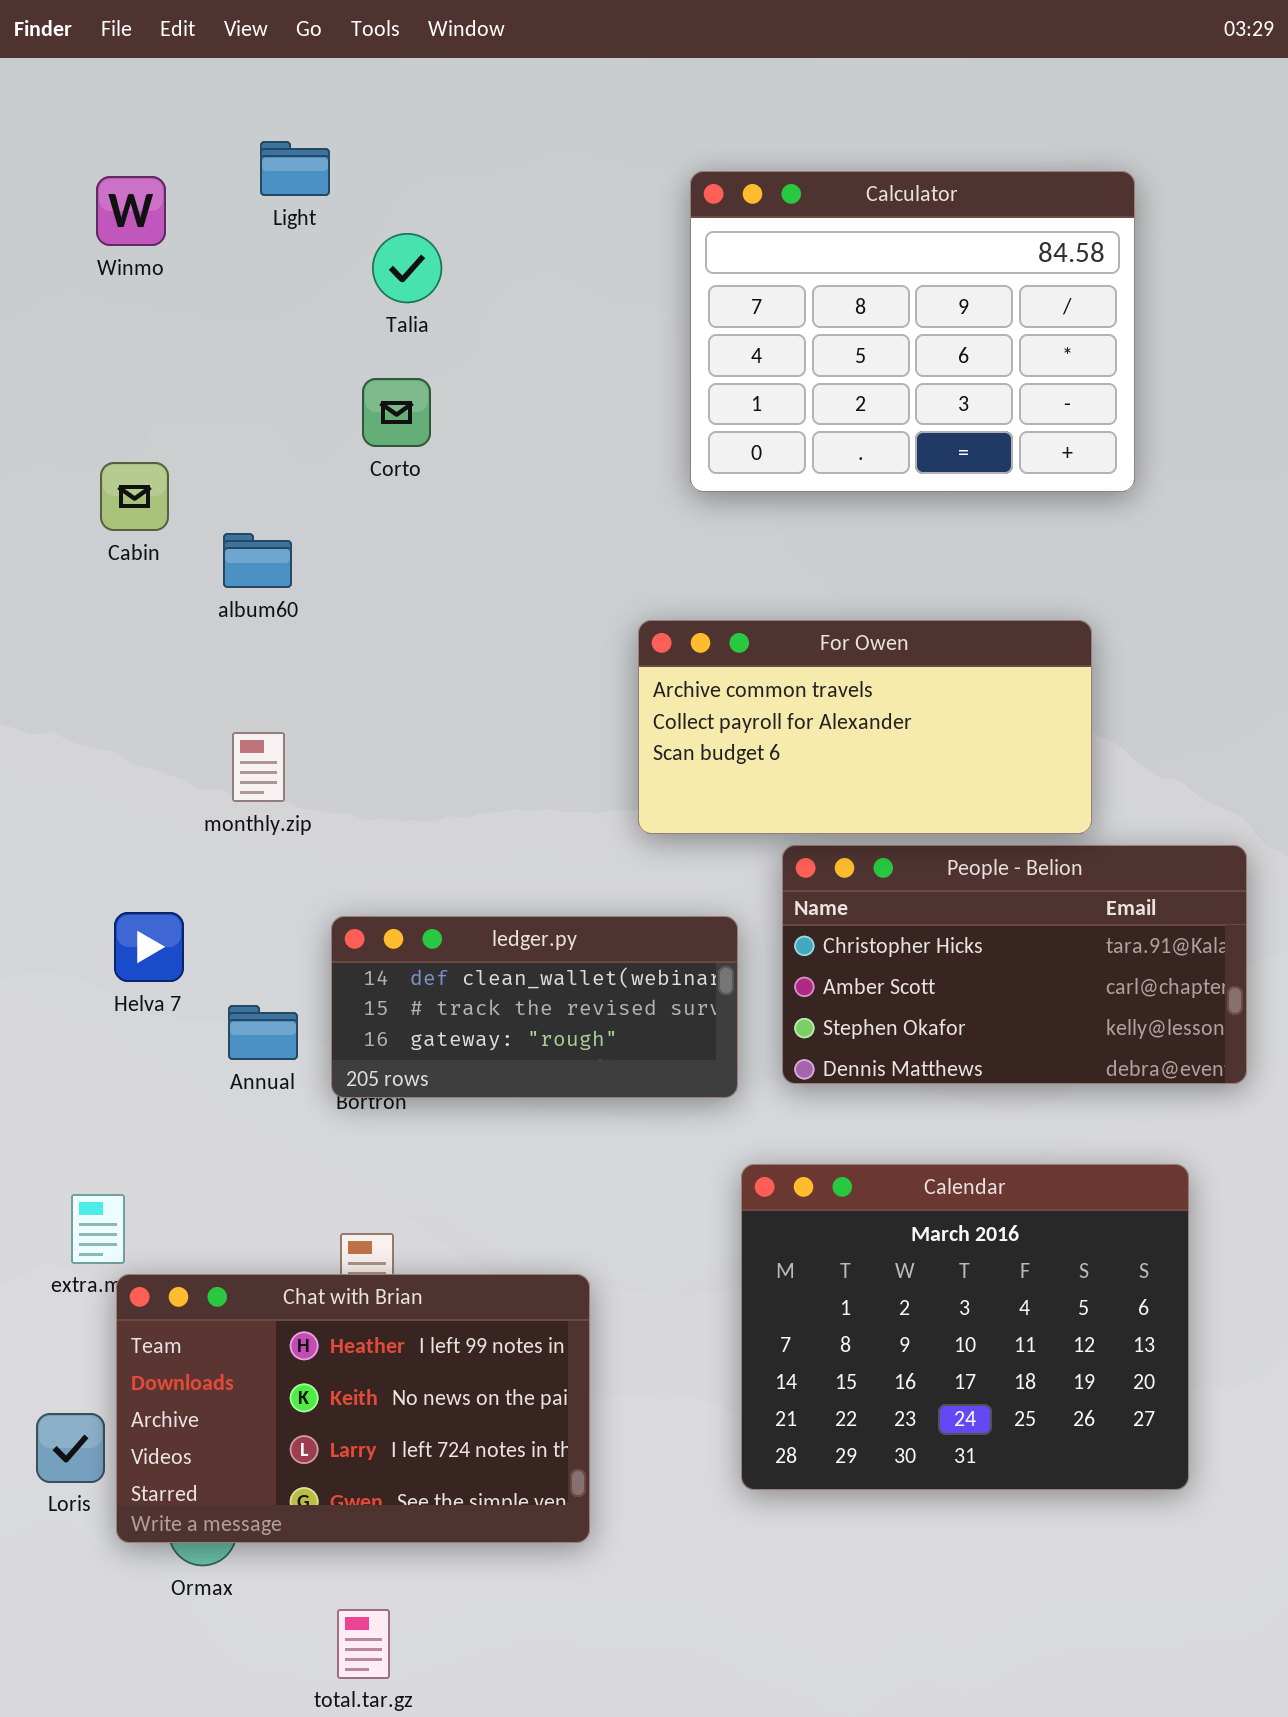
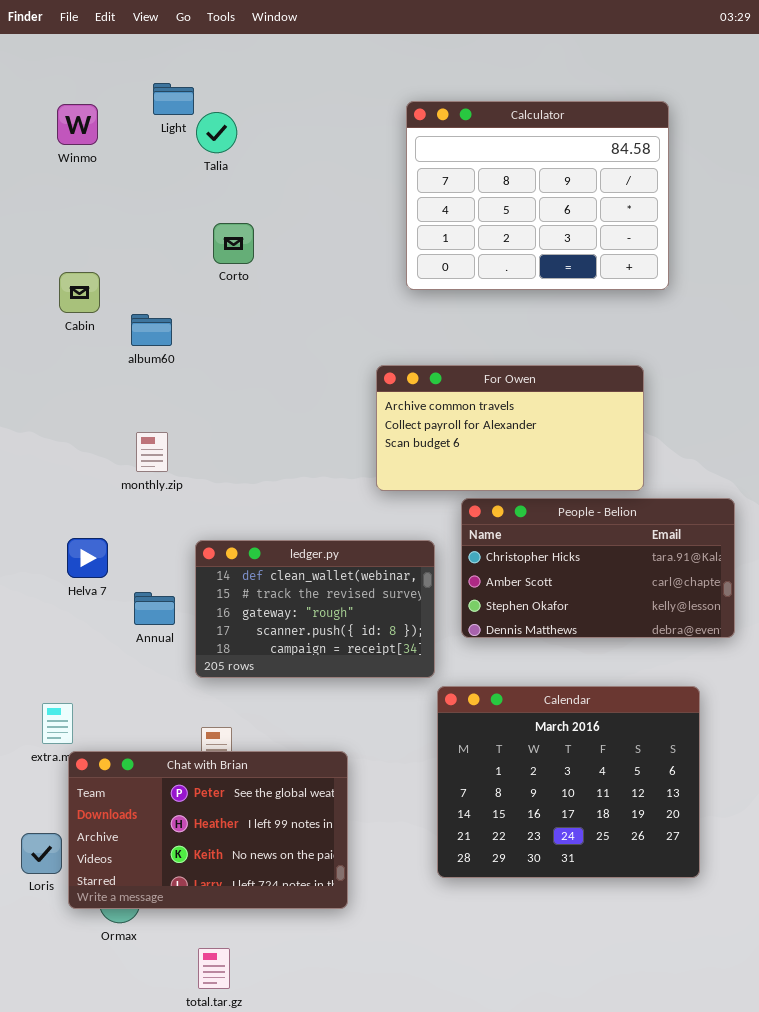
Talia: [372,233,442,303] -> [196,112,237,153], moved
ledger.py: [331,916,738,1098] -> [195,540,435,678], resized
Chat with Brian: [116,1274,590,1543] -> [68,751,348,909], scrolled up 1 row

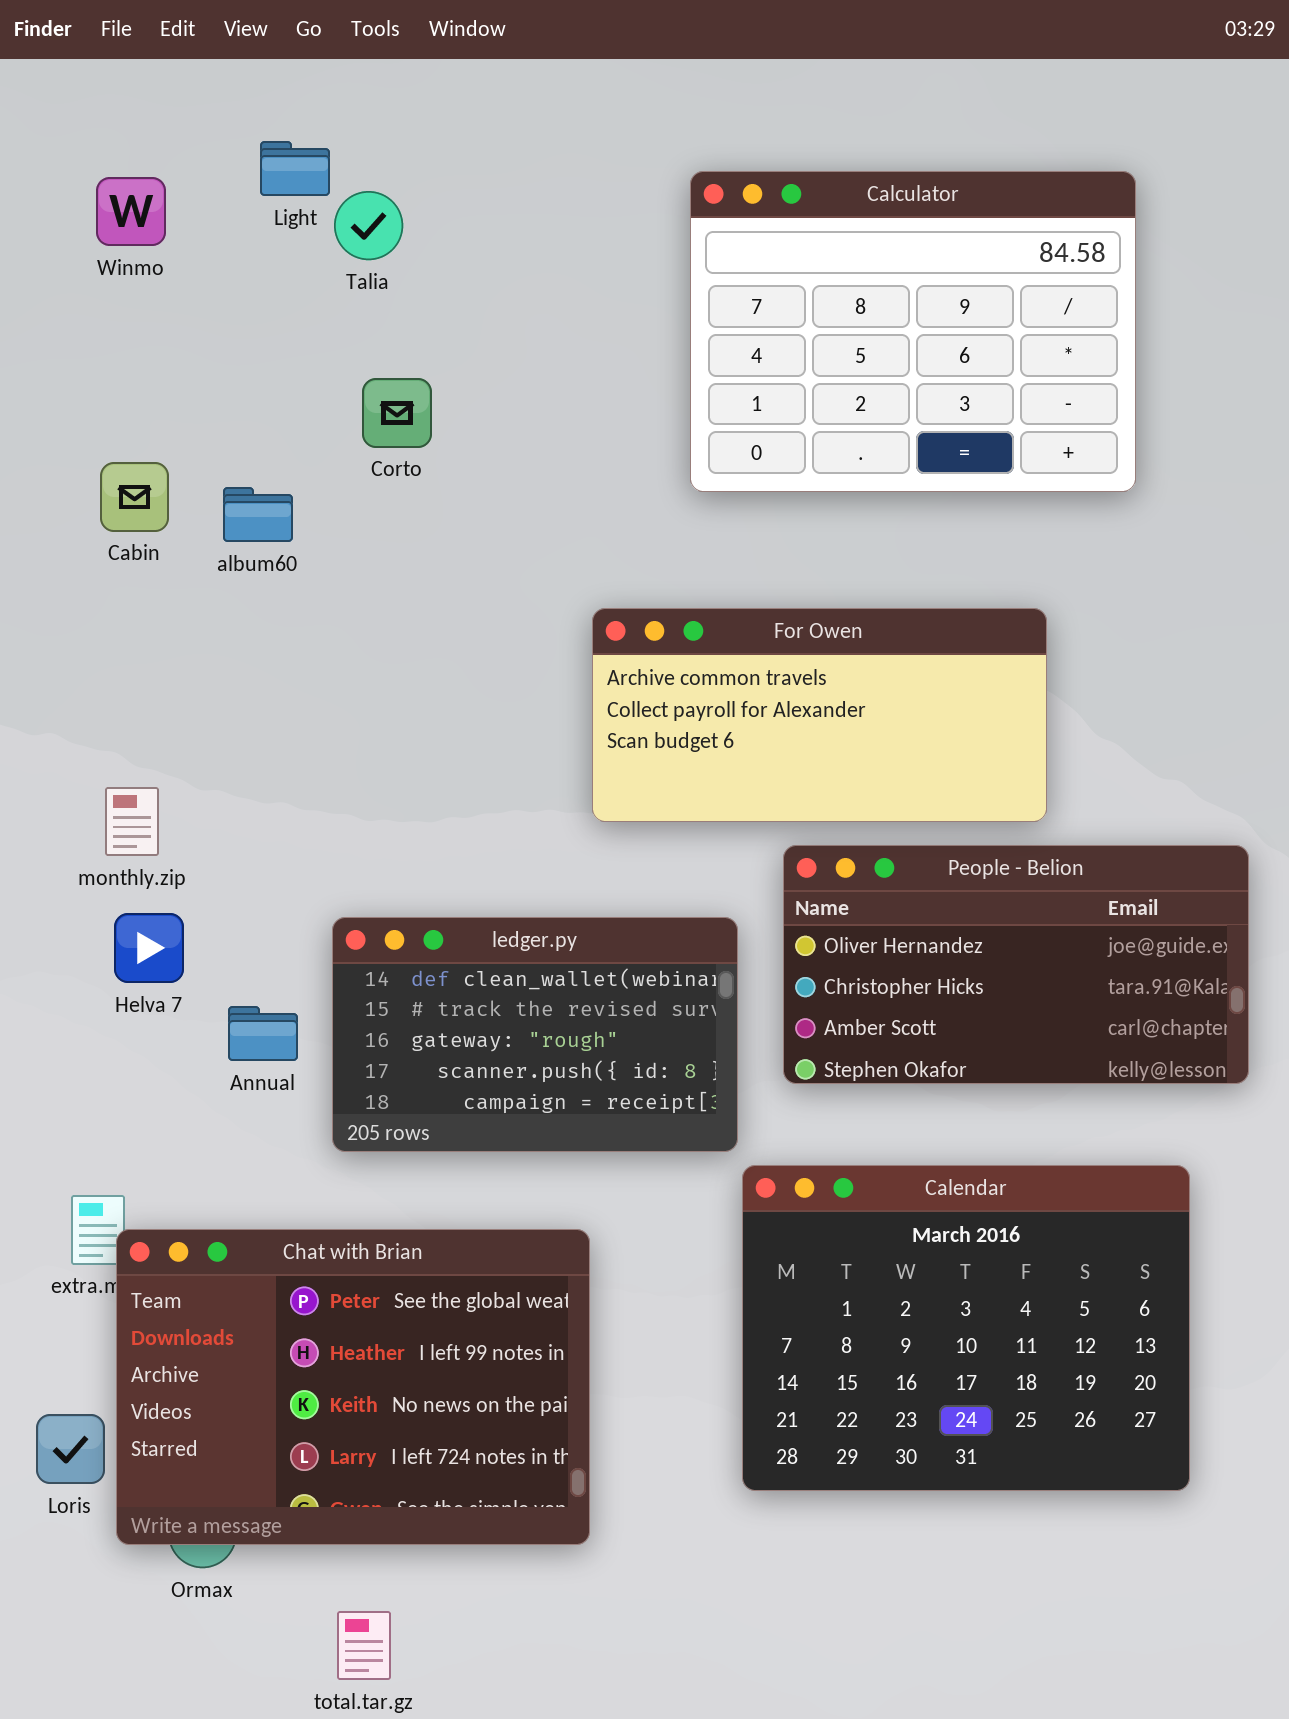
album60: [131,314,172,346] -> [223,487,293,542], moved
For Owen: [376,365,644,491] -> [592,608,1047,822], moved
monthly.zip: [136,432,168,472] -> [105,787,159,856], moved
People - Belion: [461,498,735,638] -> [783,845,1249,1084], scrolled up 1 row
Chat with Brian: [68,751,348,909] -> [116,1229,590,1545], resized

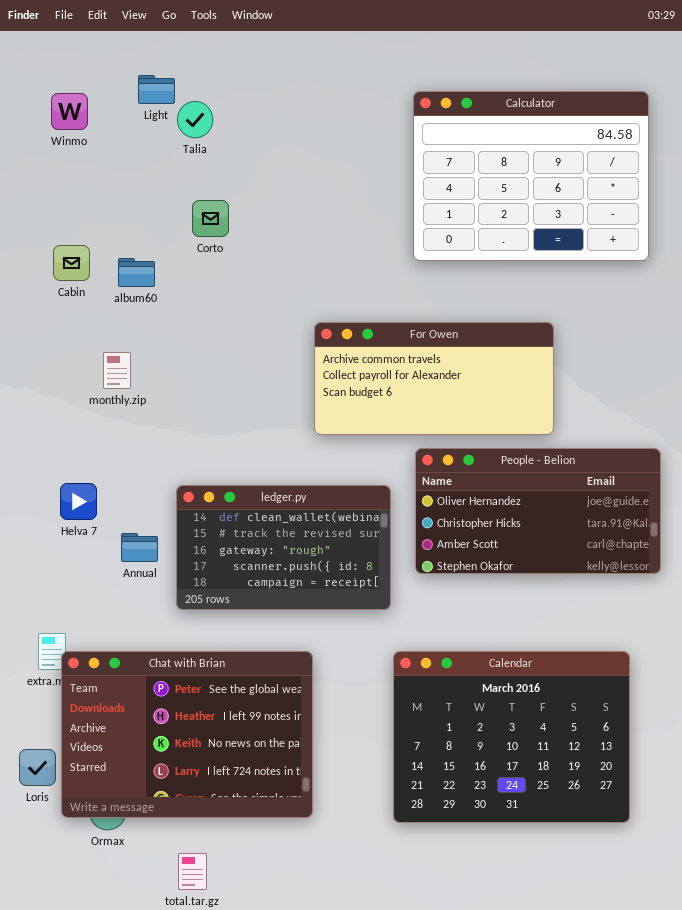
Calculator: [690,171,1136,492] -> [413,91,649,261], moved
monthly.zip: [105,787,159,856] -> [103,352,131,389], moved
Calendar: [742,1165,1190,1491] -> [393,651,630,823], moved

